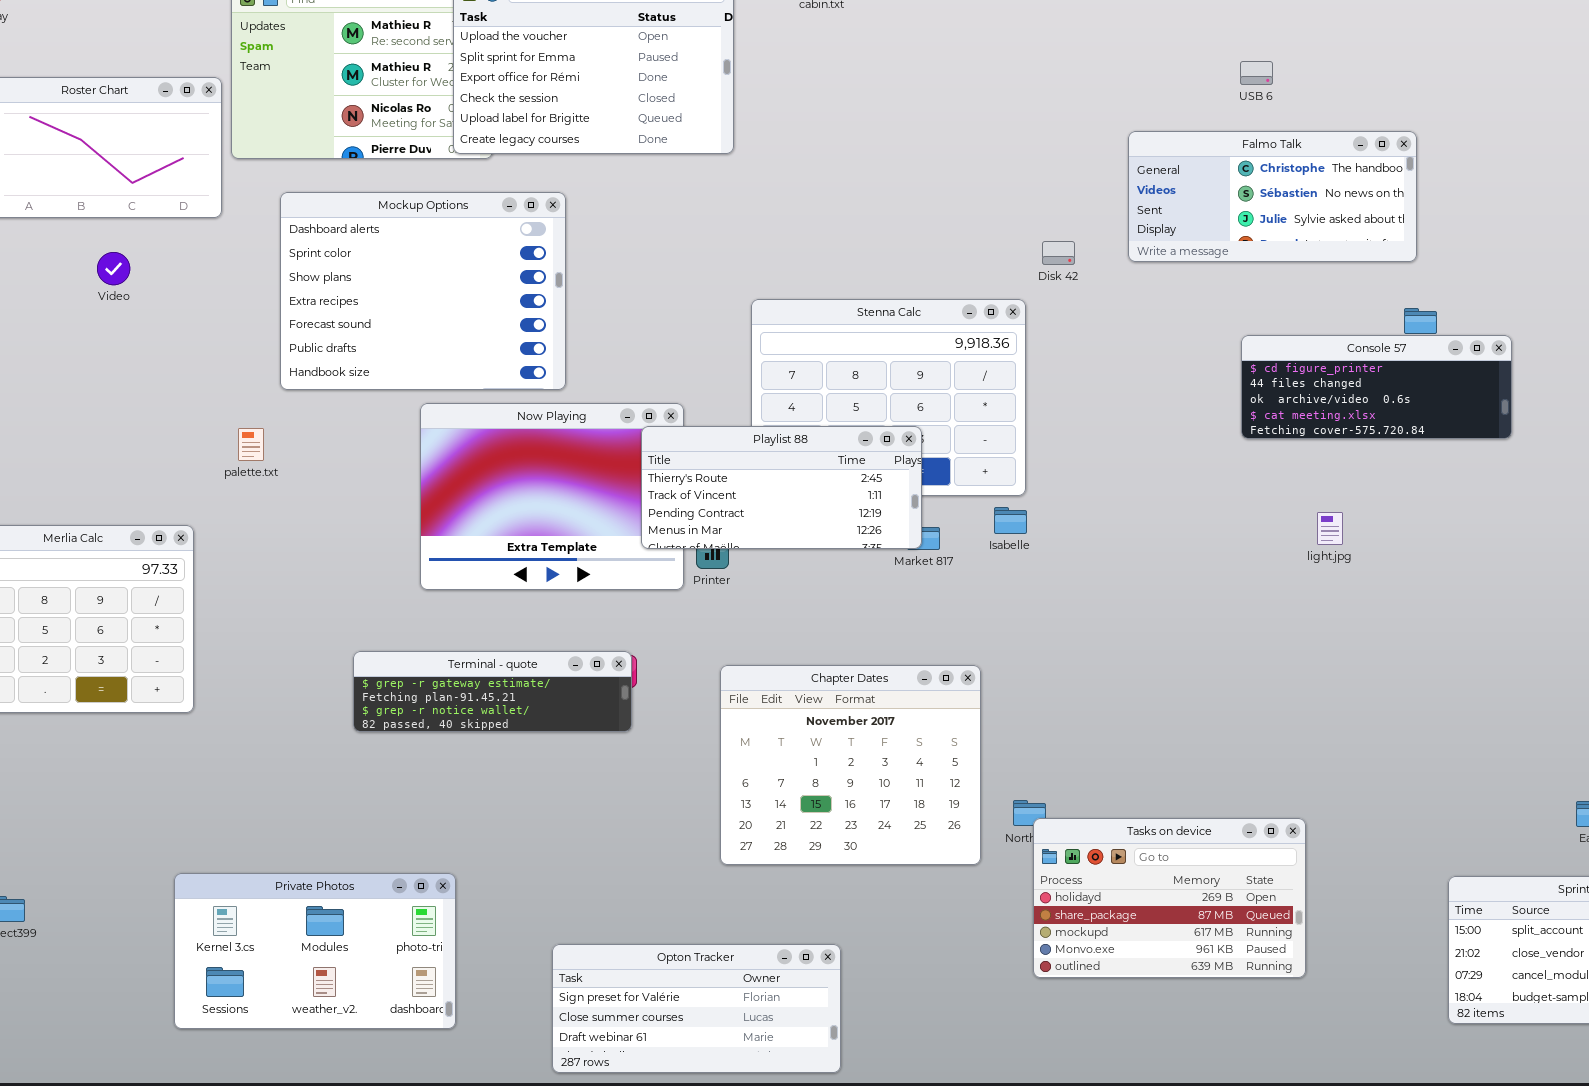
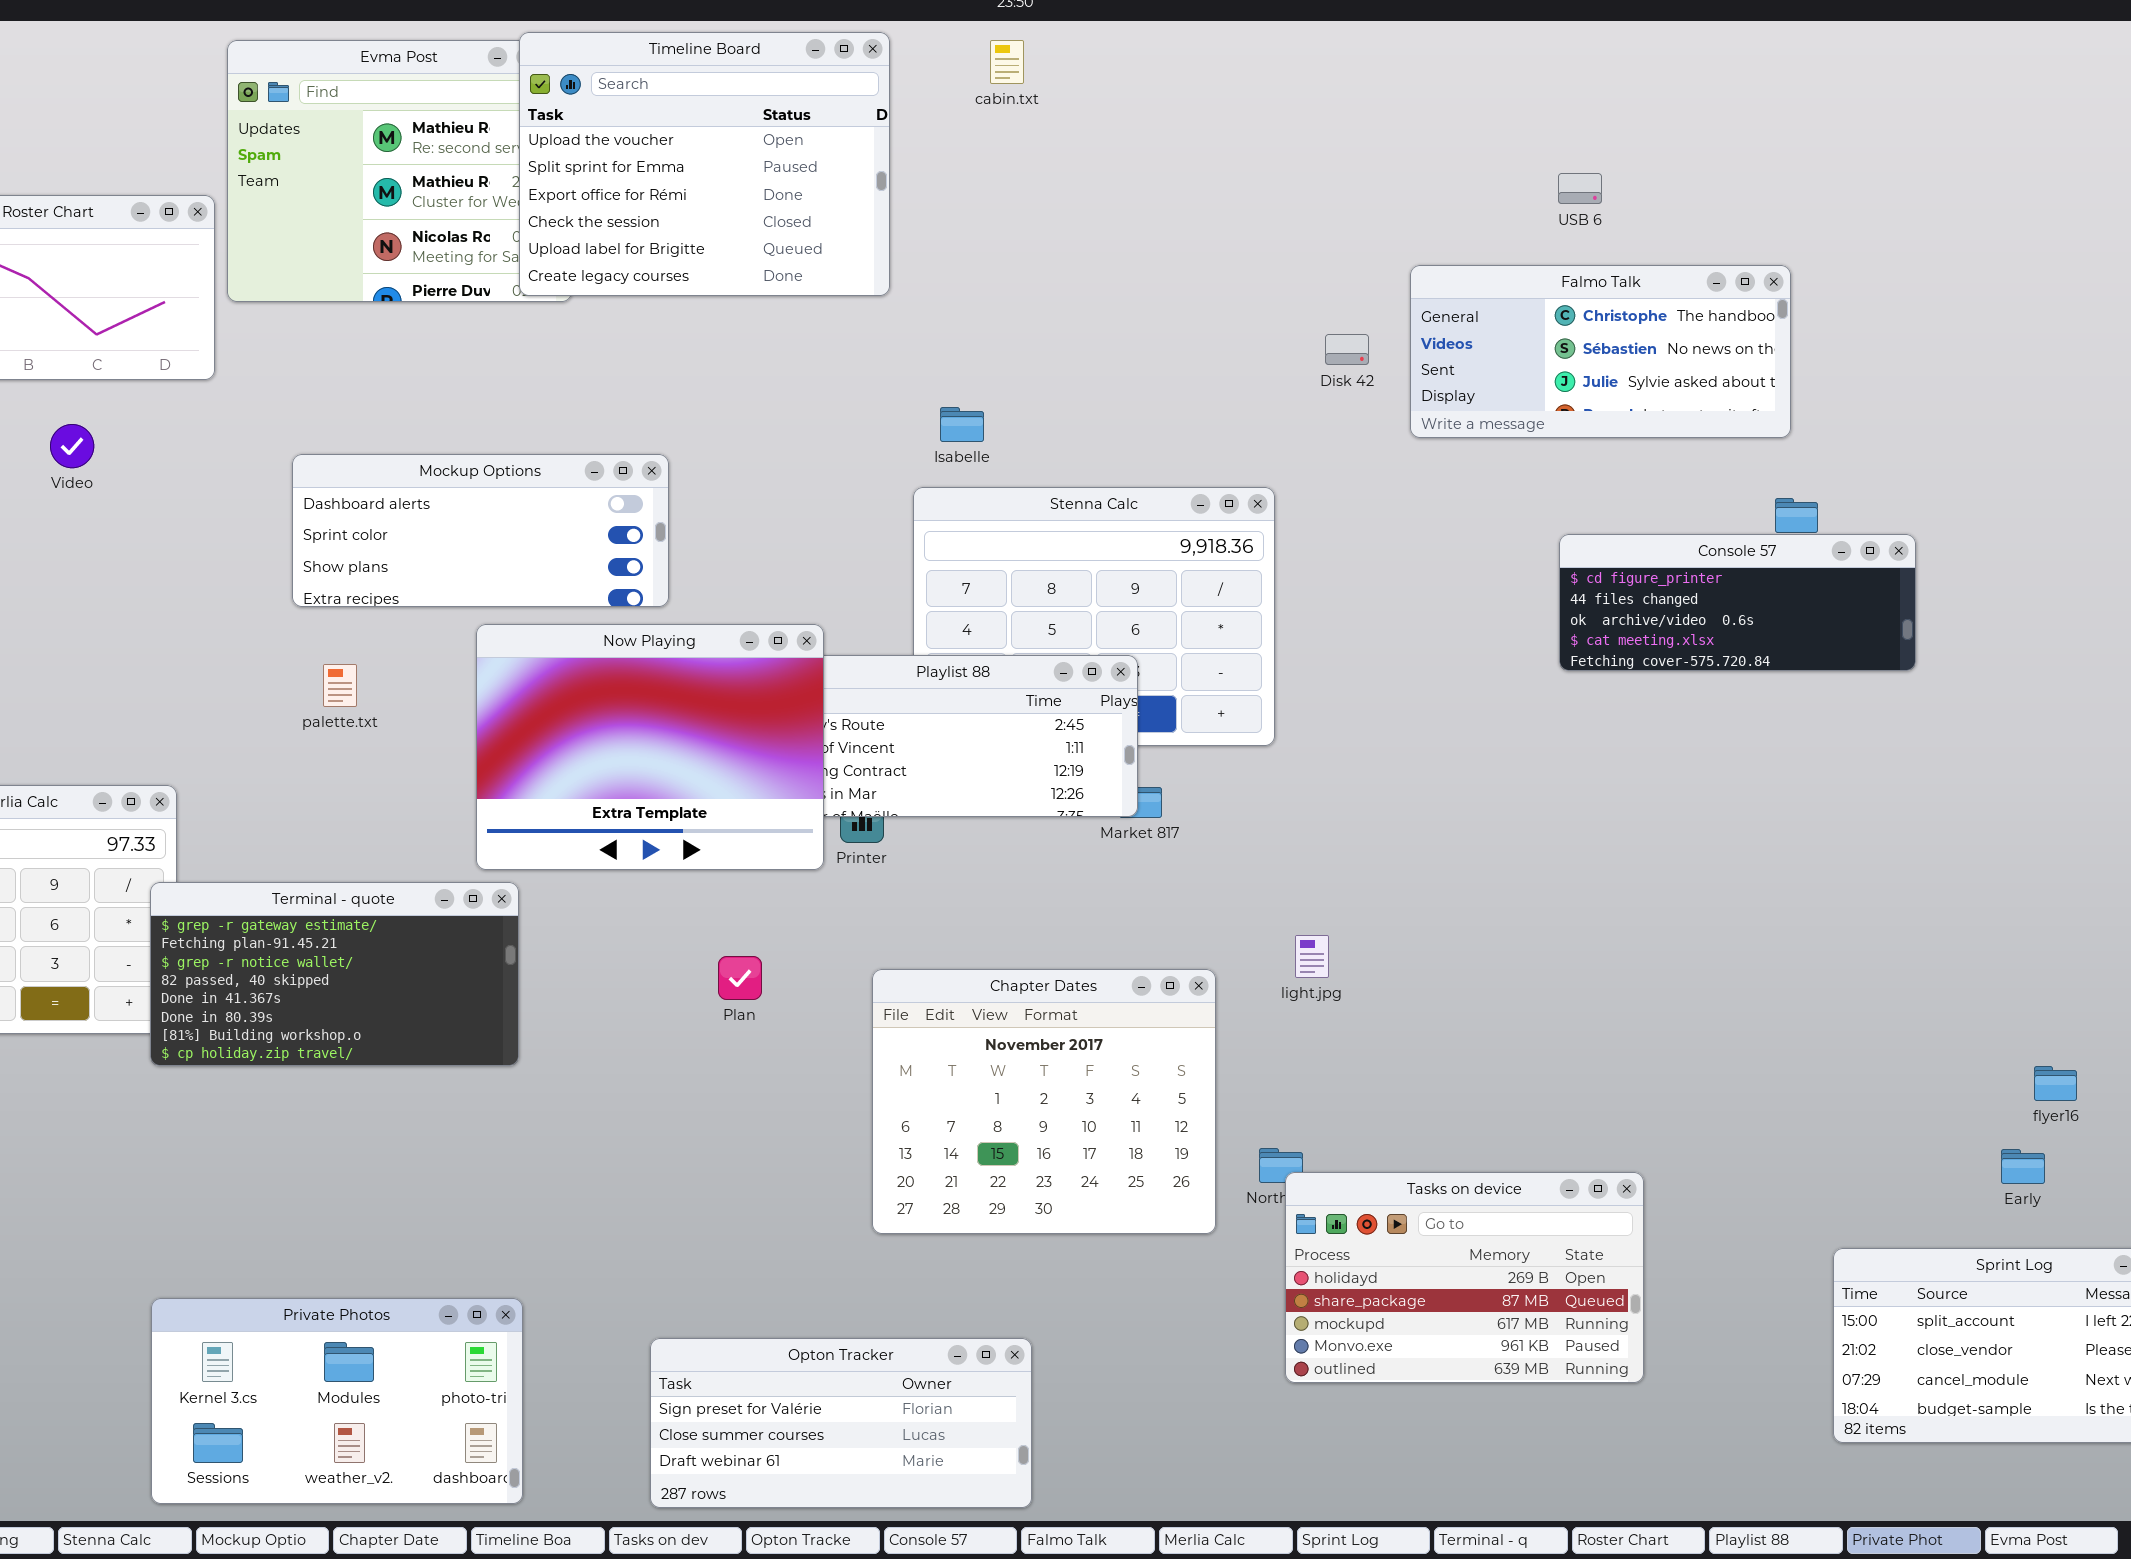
Mockup Options: [280,192,566,390] -> [292,454,669,607], resized
Disk 42: [1042,241,1075,265] -> [1325,334,1369,365], moved
Now Playing: [420,403,684,590] -> [476,624,824,870], raised
palette.txt: [238,428,264,461] -> [323,664,357,707], moved
Isabelle: [994,507,1027,534] -> [940,407,984,442], moved
light.jpg: [1317,512,1343,545] -> [1295,935,1329,978], moved
Terminal - quote: [353,651,632,732] -> [150,882,519,1066], moved, resized
Private Photos: [174,873,456,1029] -> [151,1298,523,1504], moved

